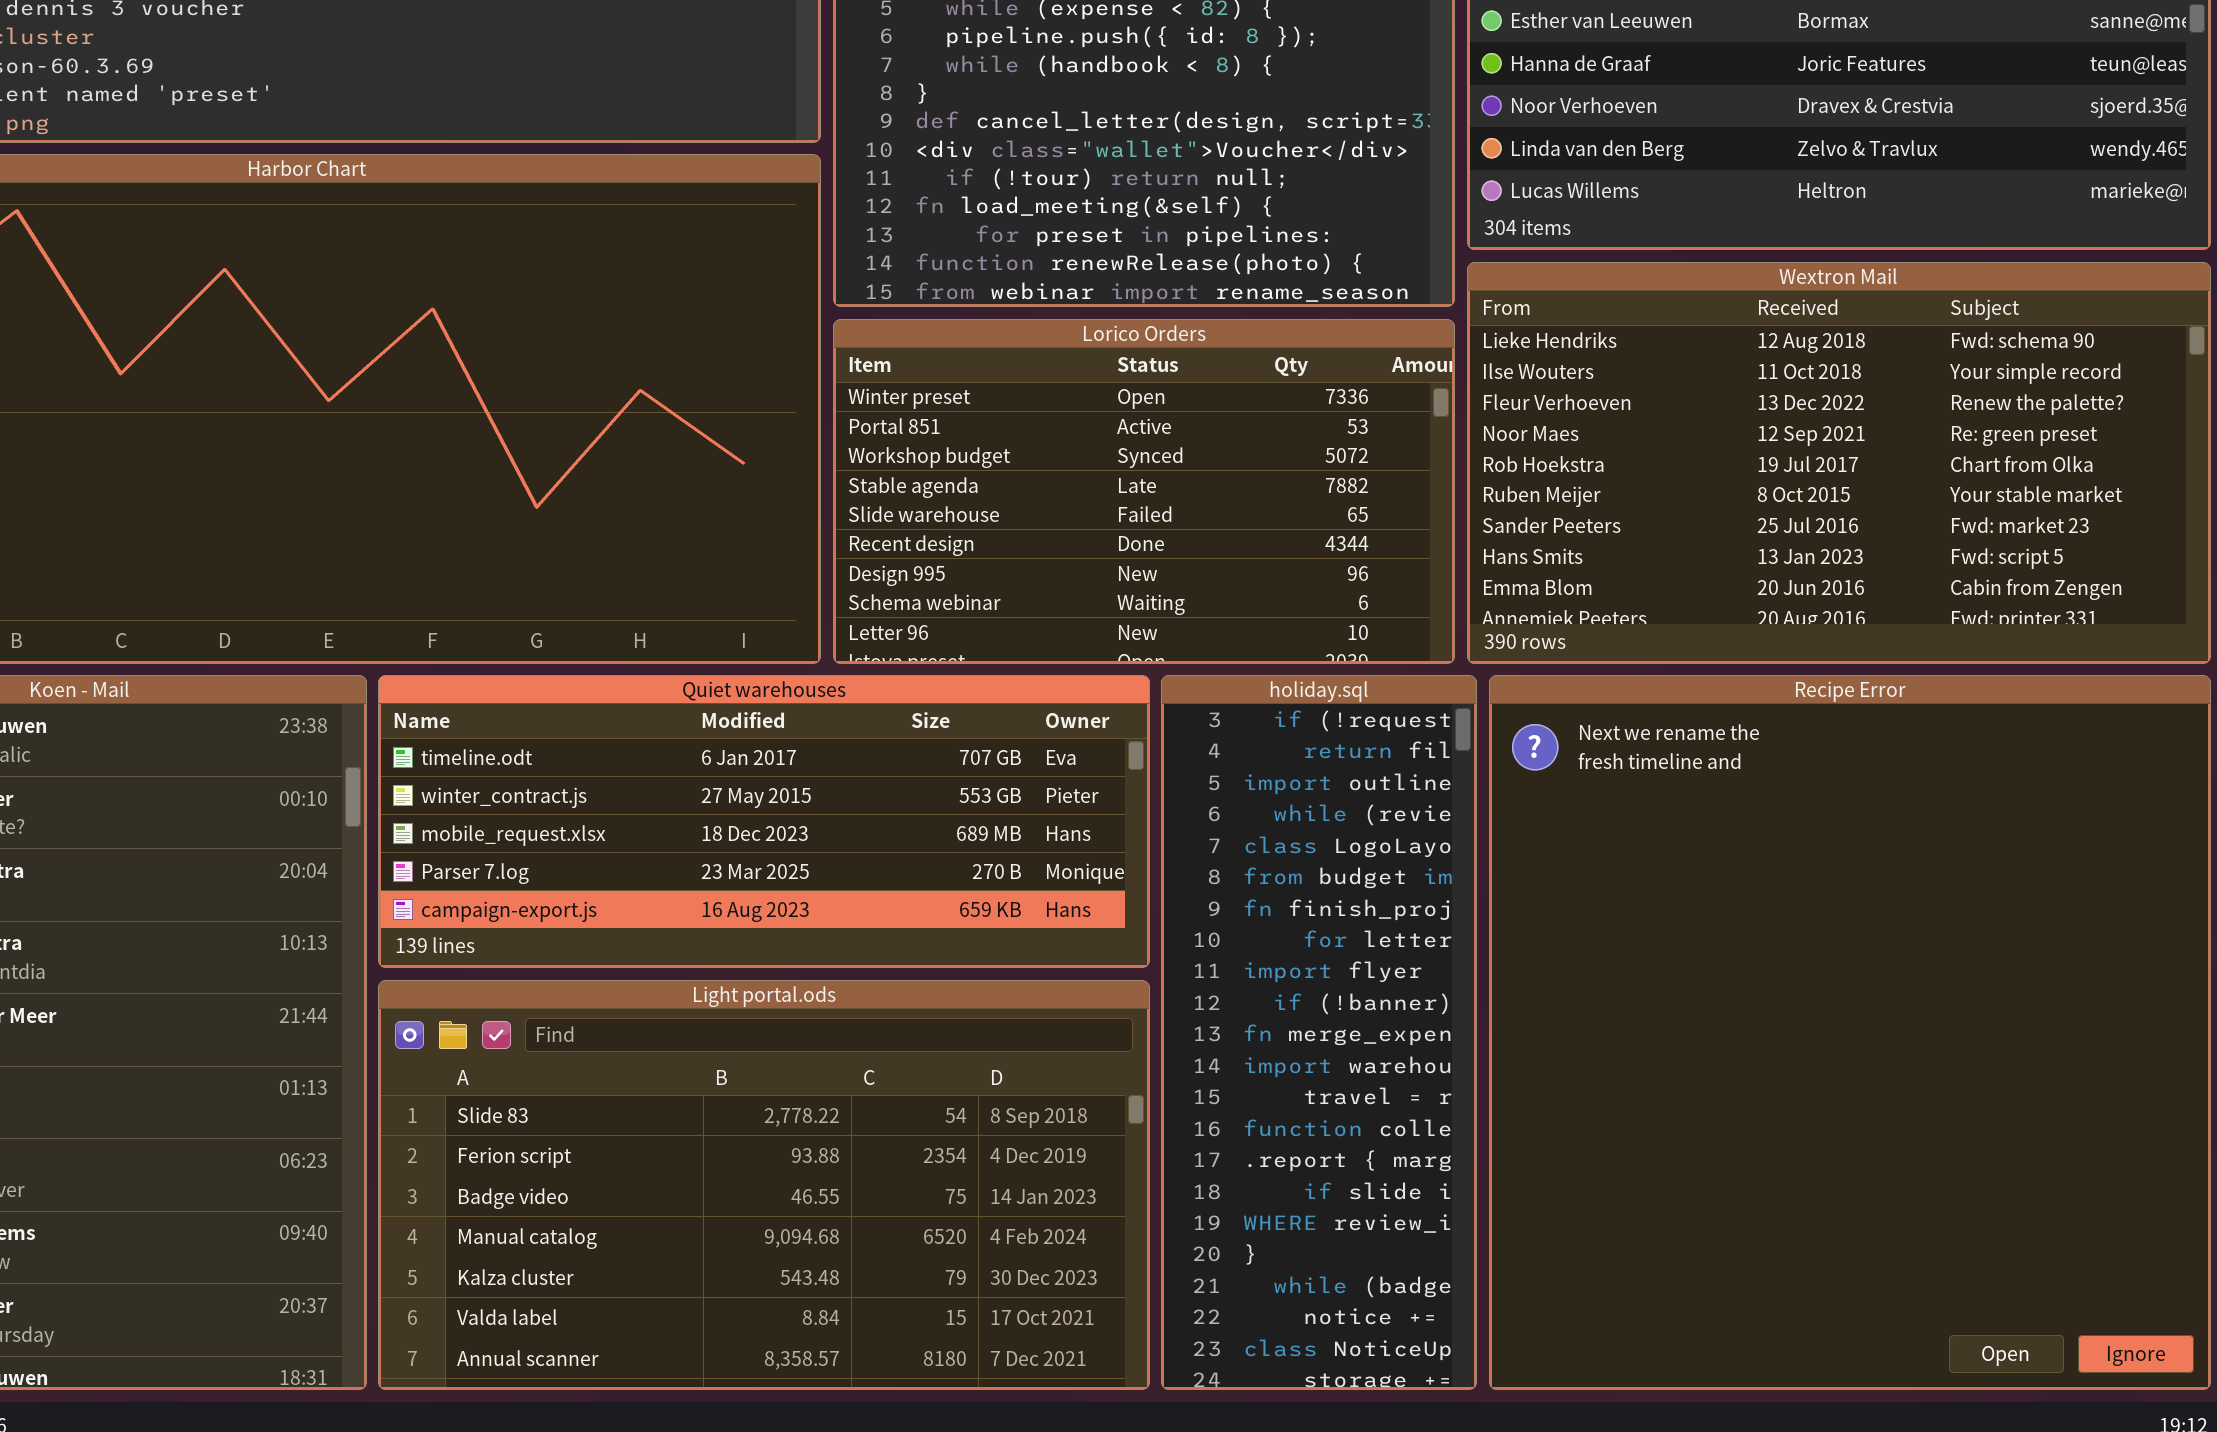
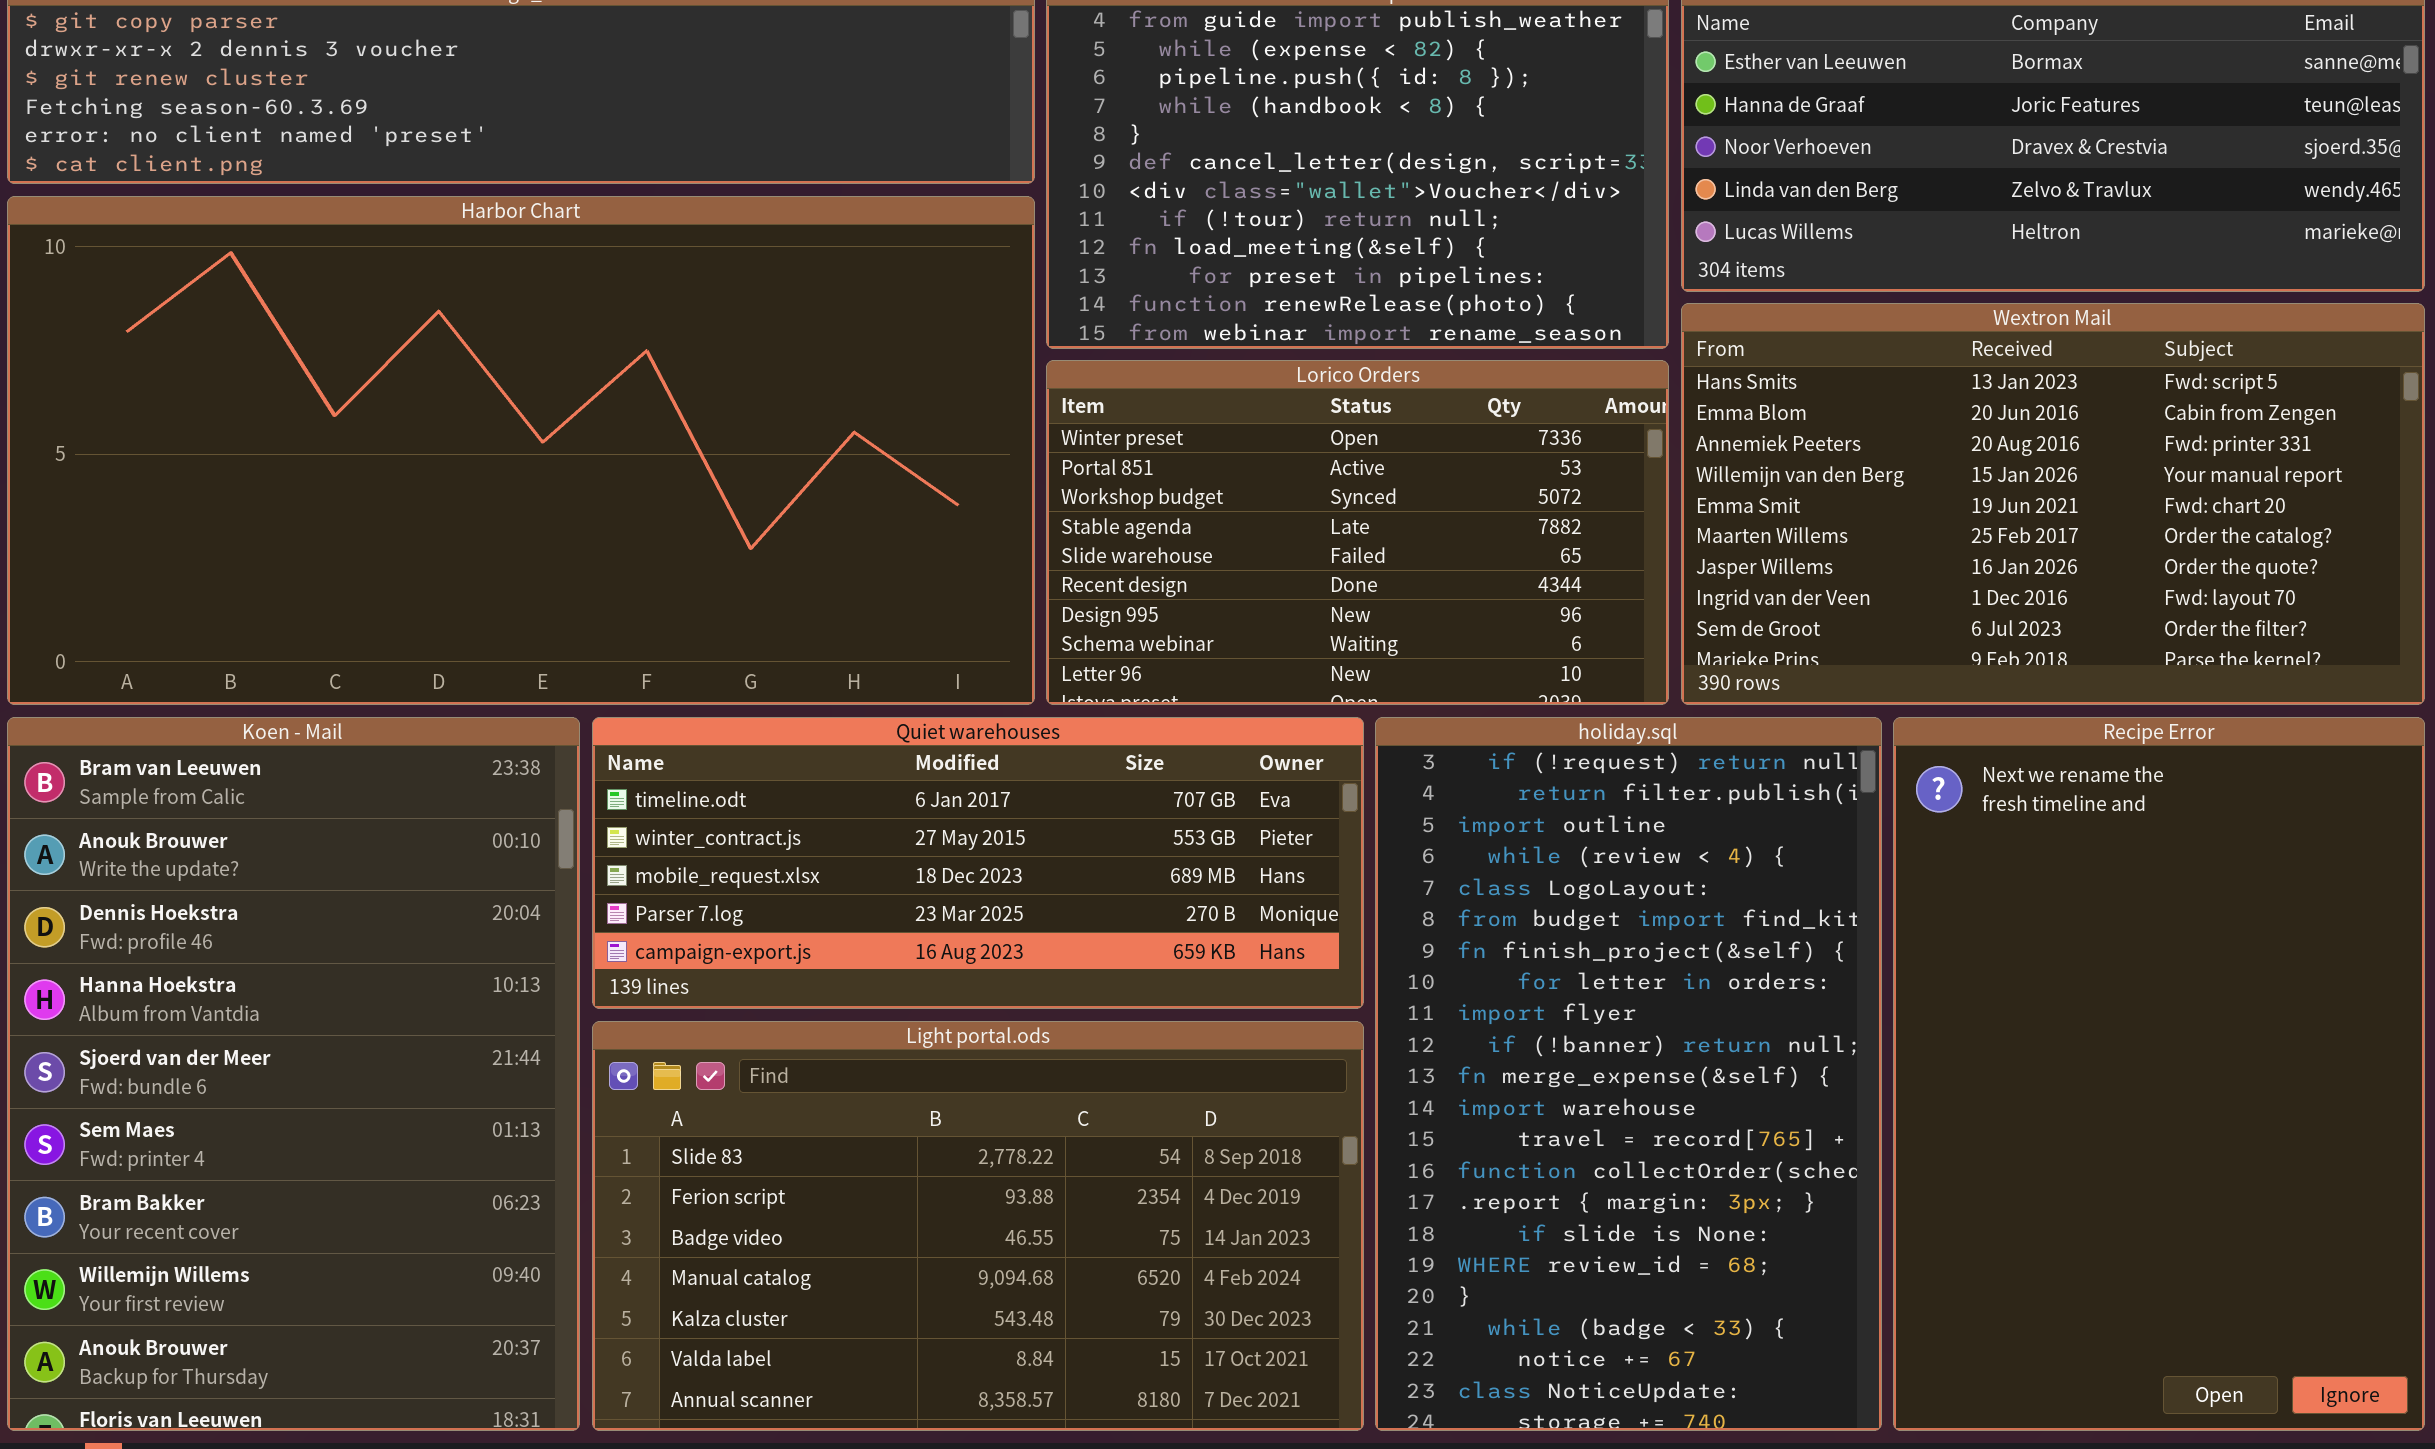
Wextron Mail: [1467,262,2211,664] -> [1681,303,2425,705], scrolled down 7 rows
holiday.sql: [1161,675,1477,1390] -> [1375,717,1882,1431], resized
Recipe Error: [1489,675,2211,1390] -> [1893,717,2425,1431], resized

